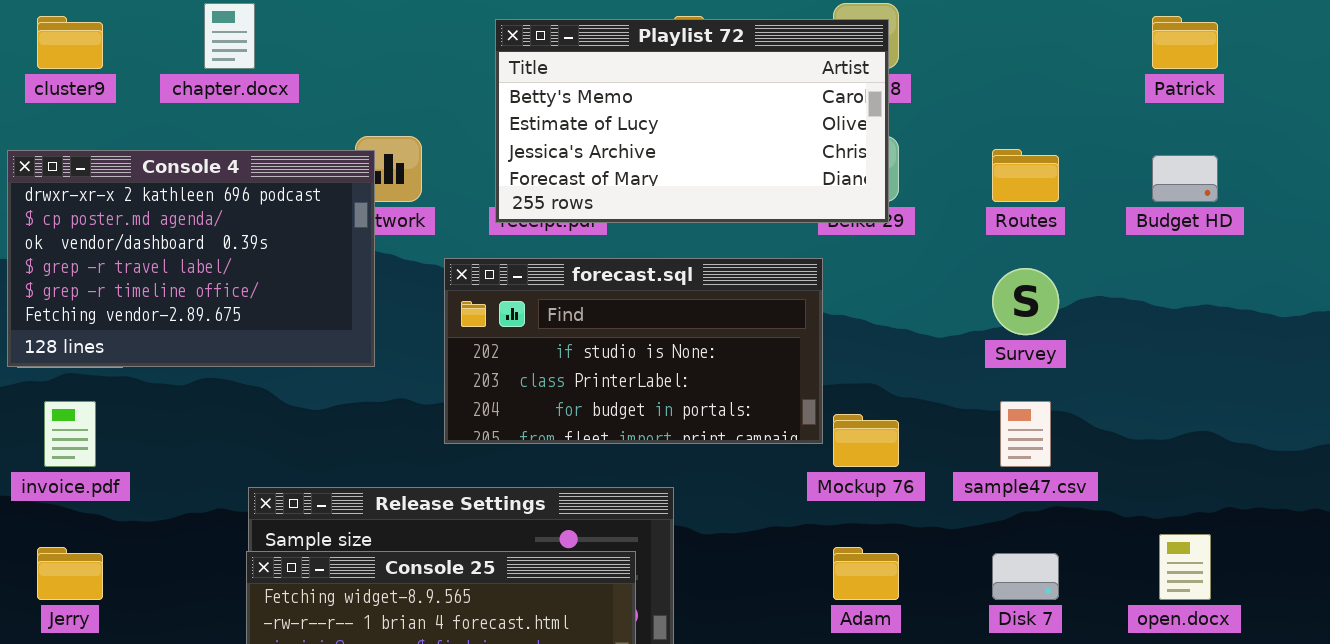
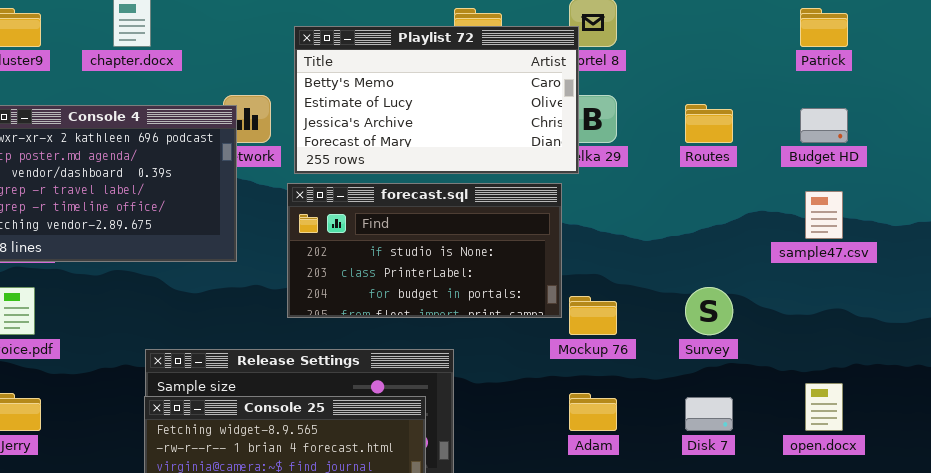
Playlist 72: [495,19,889,223] -> [294,26,579,174], moved
Survey: [992,268,1059,335] -> [685,287,733,335], moved
sample47.csv: [1000,401,1051,467] -> [805,191,843,239], moved

